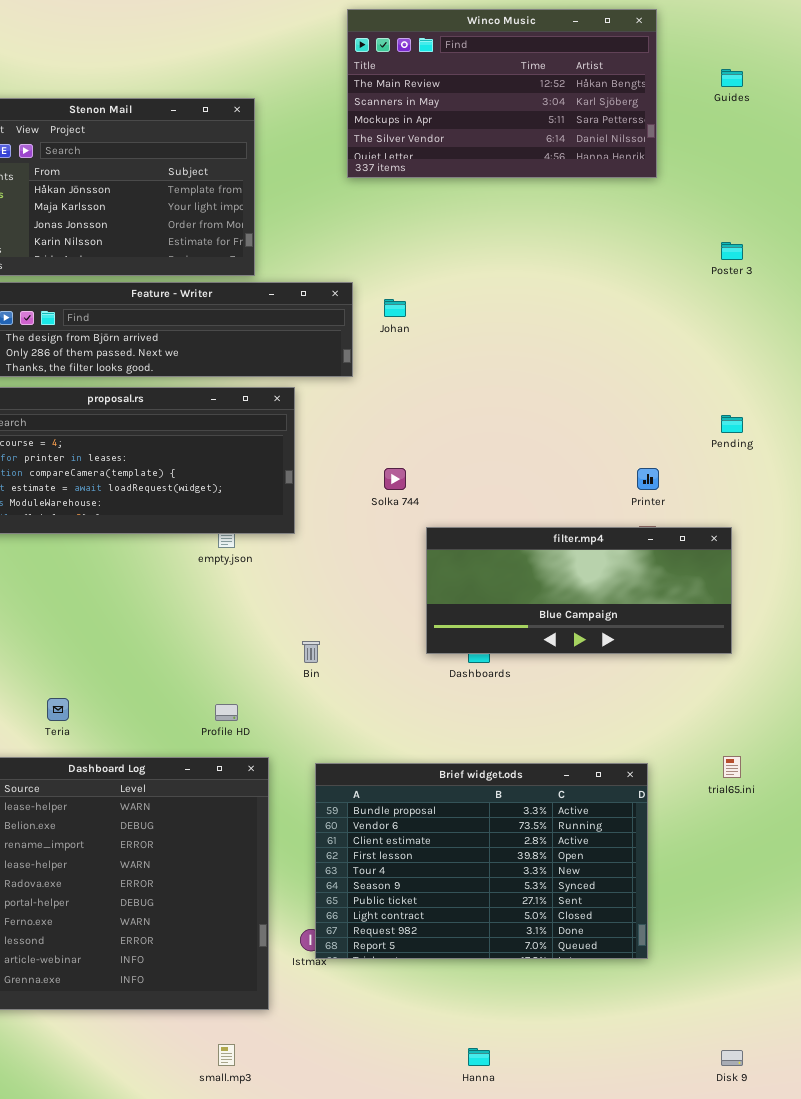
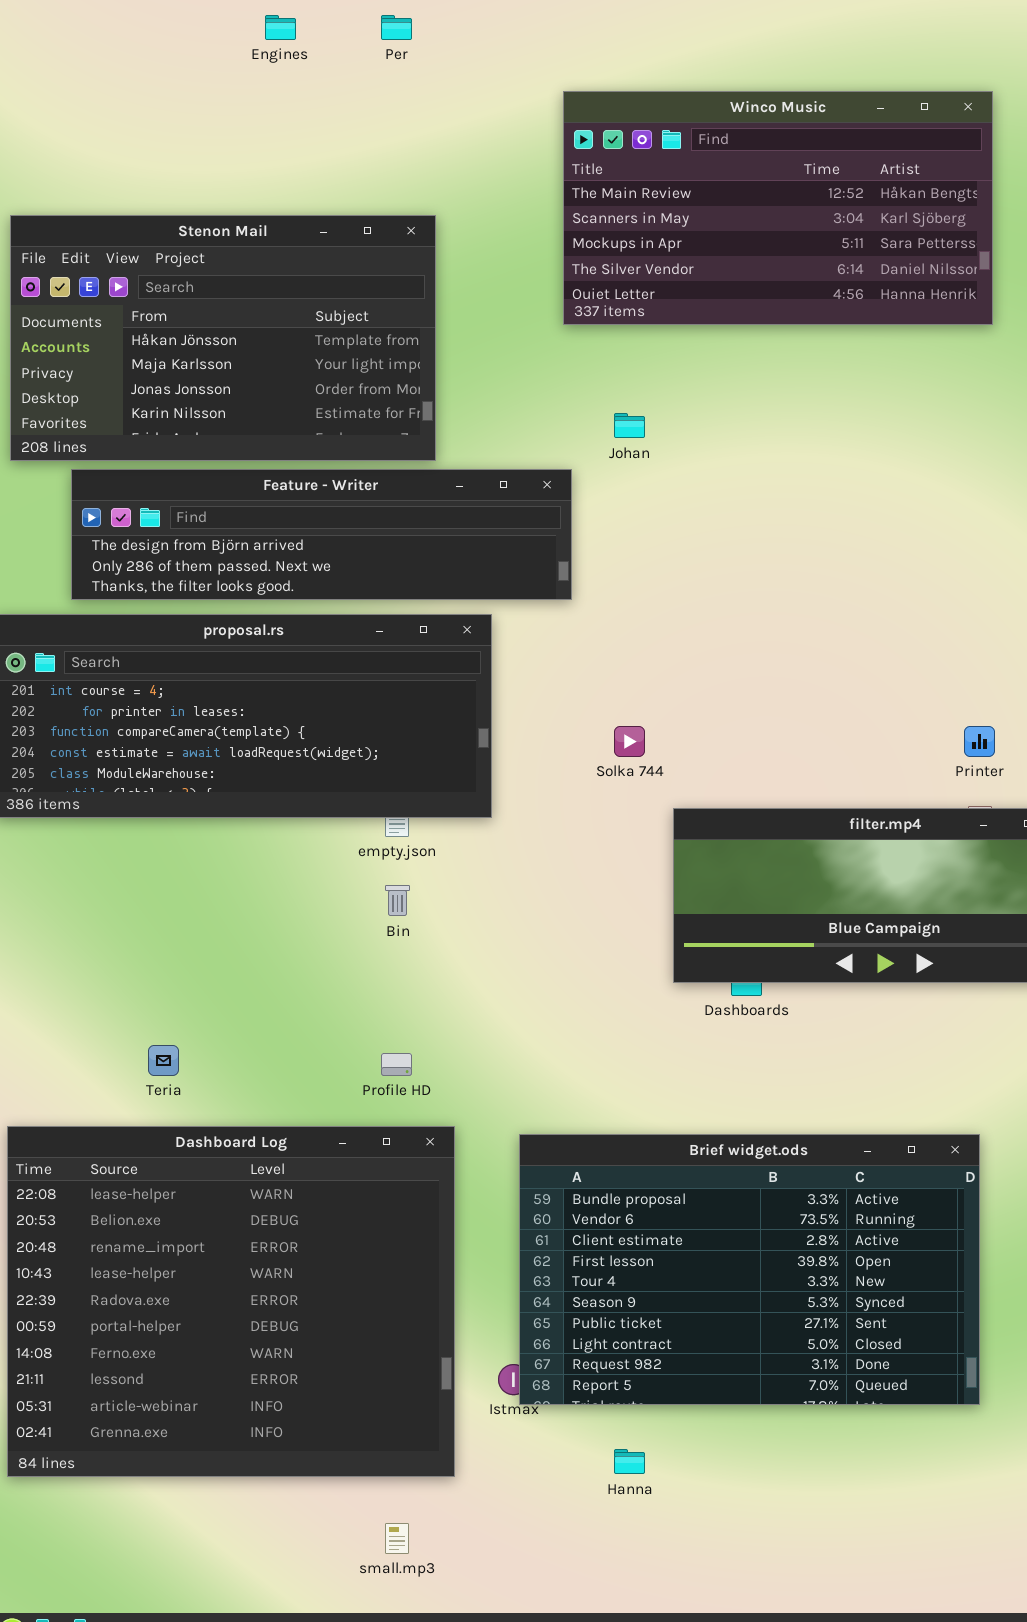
Johan: [384,299,406,317] -> [614,413,645,438], moved
Bin: [302,641,320,663] -> [385,885,410,916], moved
Hanna: [468,1048,490,1066] -> [614,1449,645,1474], moved

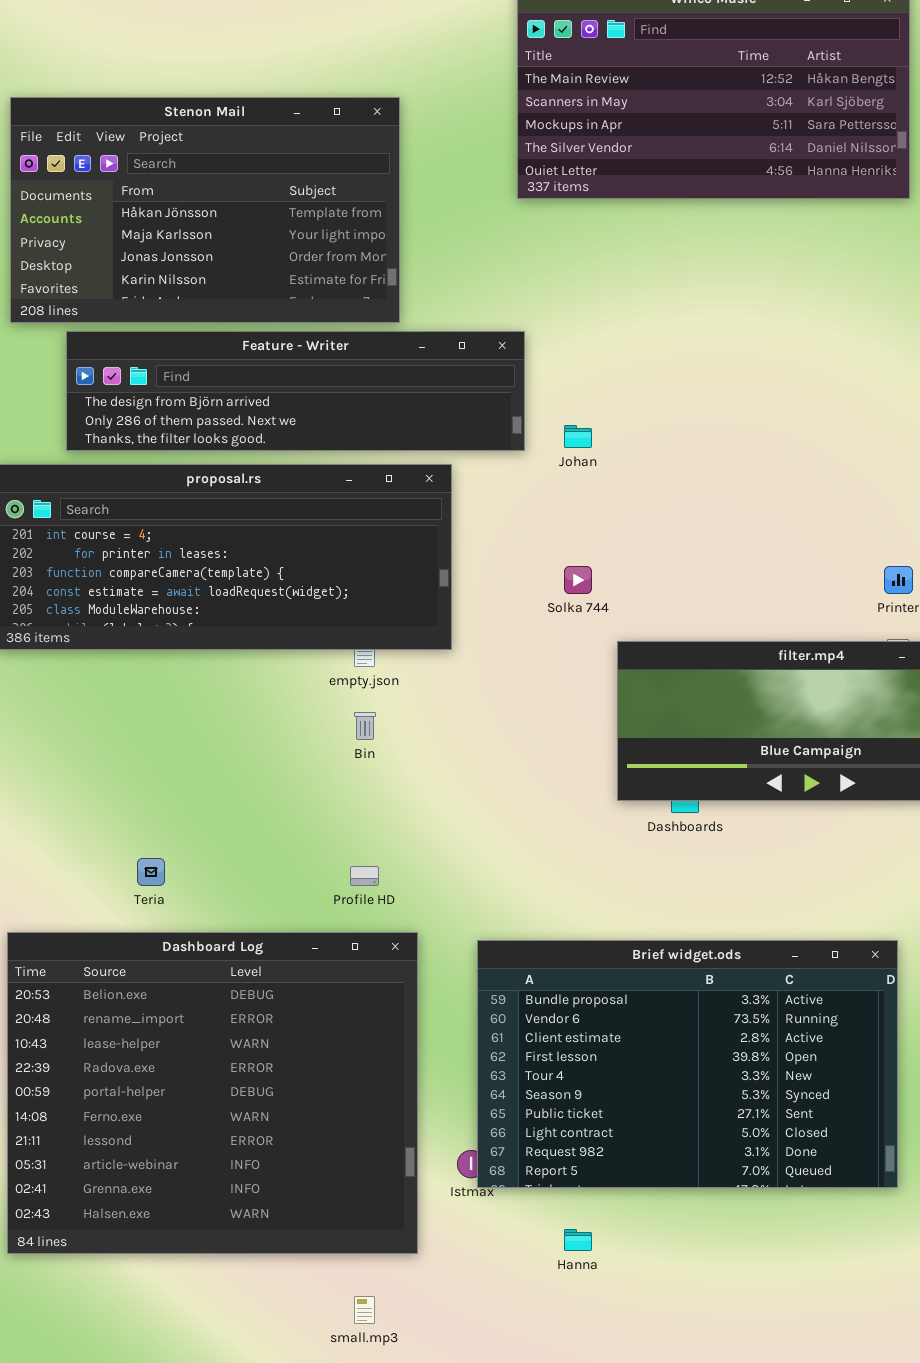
Johan: [614,413,645,438] -> [564,425,592,448], moved
Dashboard Log: [7,1126,455,1477] -> [7,932,418,1254], scrolled down 1 row

